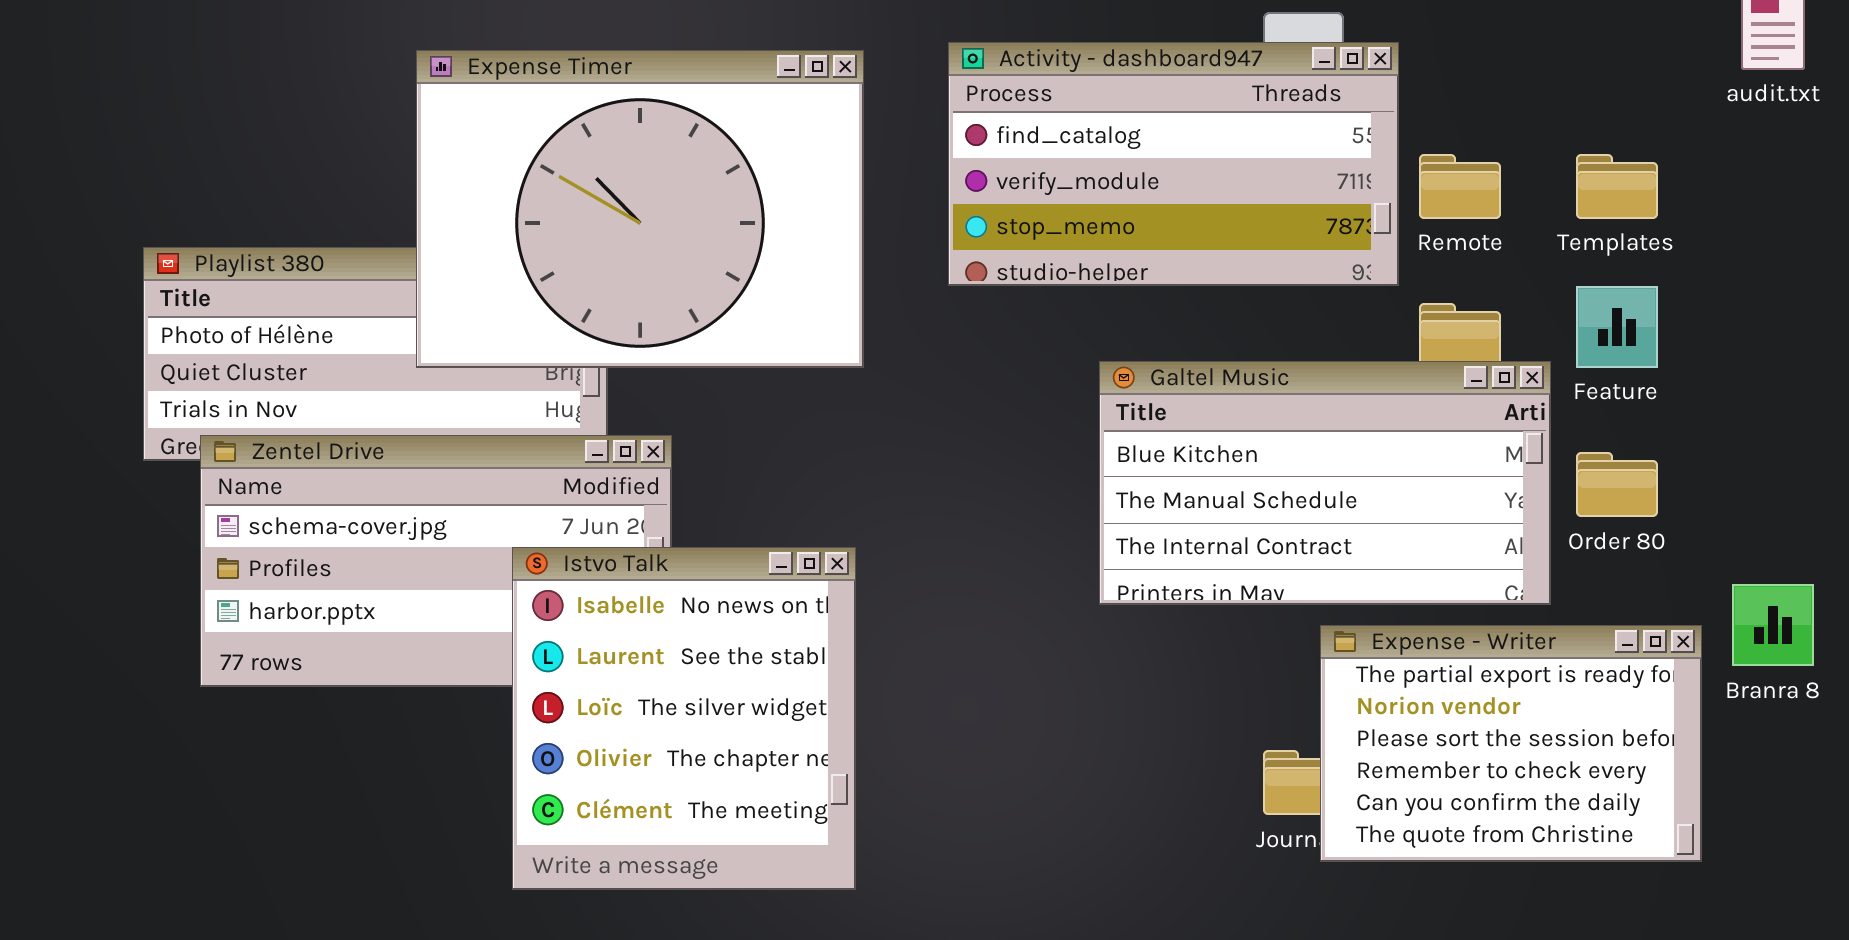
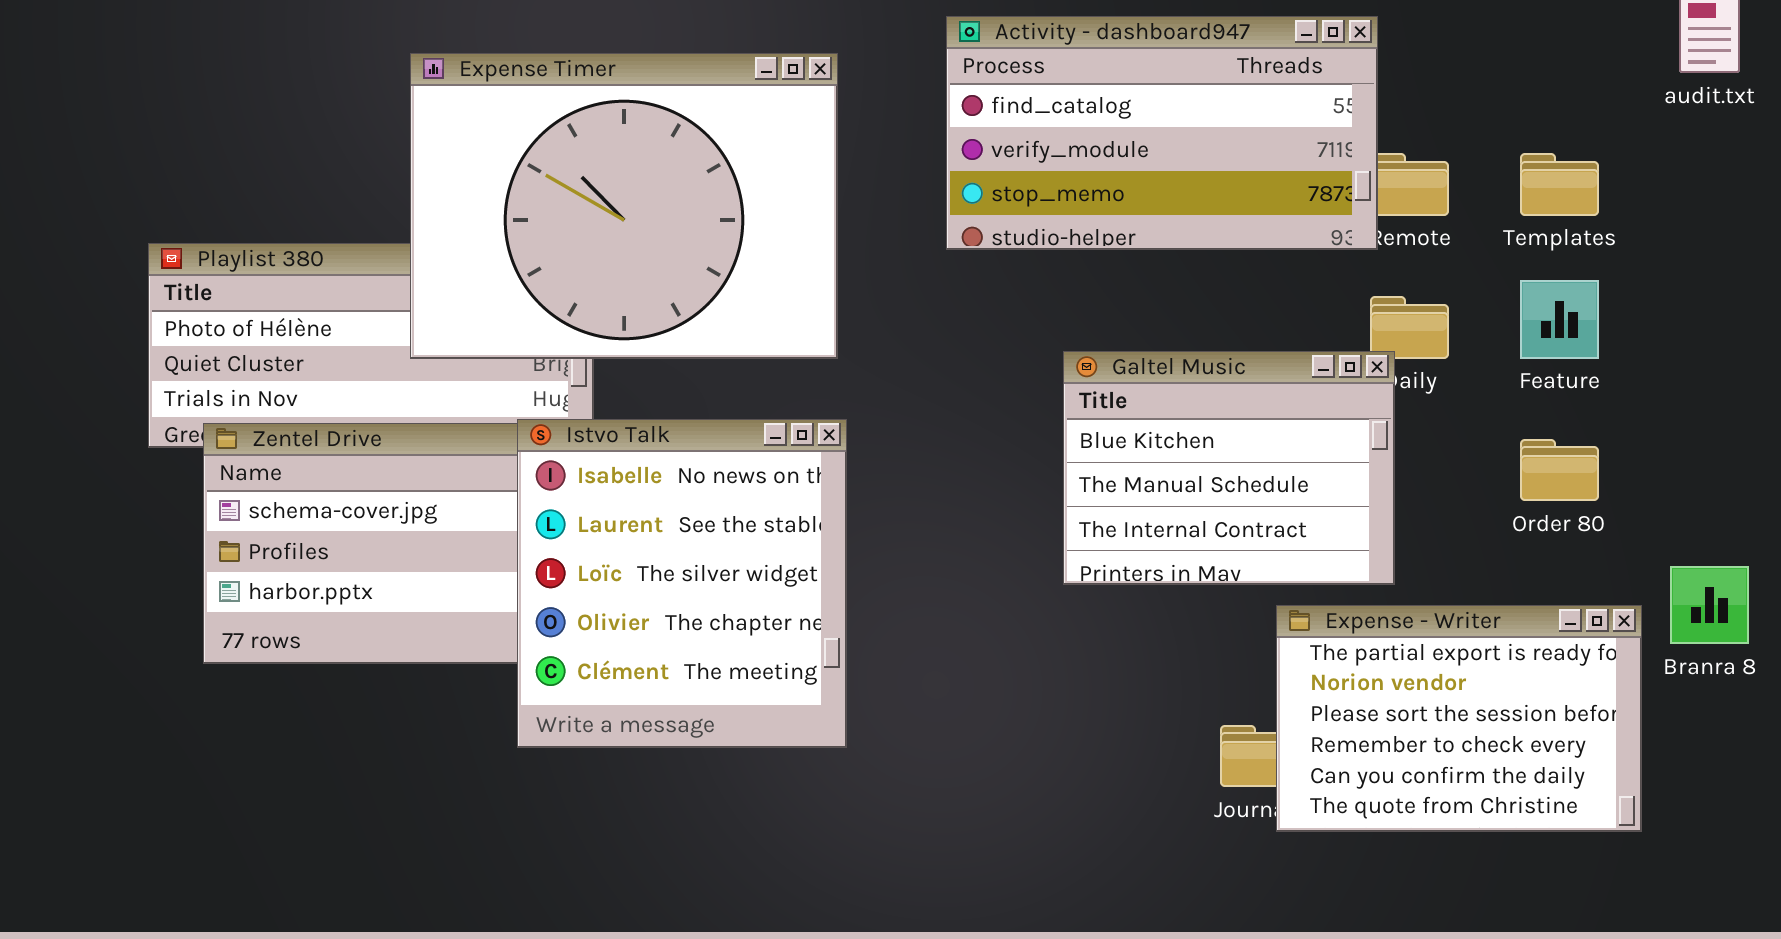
Activity - dashboard947: [948,42,1399,286] -> [946,16,1378,250], moved
Galtel Music: [1099,361,1551,605] -> [1063,351,1395,585], resized
Istvo Talk: [512,547,856,890] -> [517,419,847,748], moved

